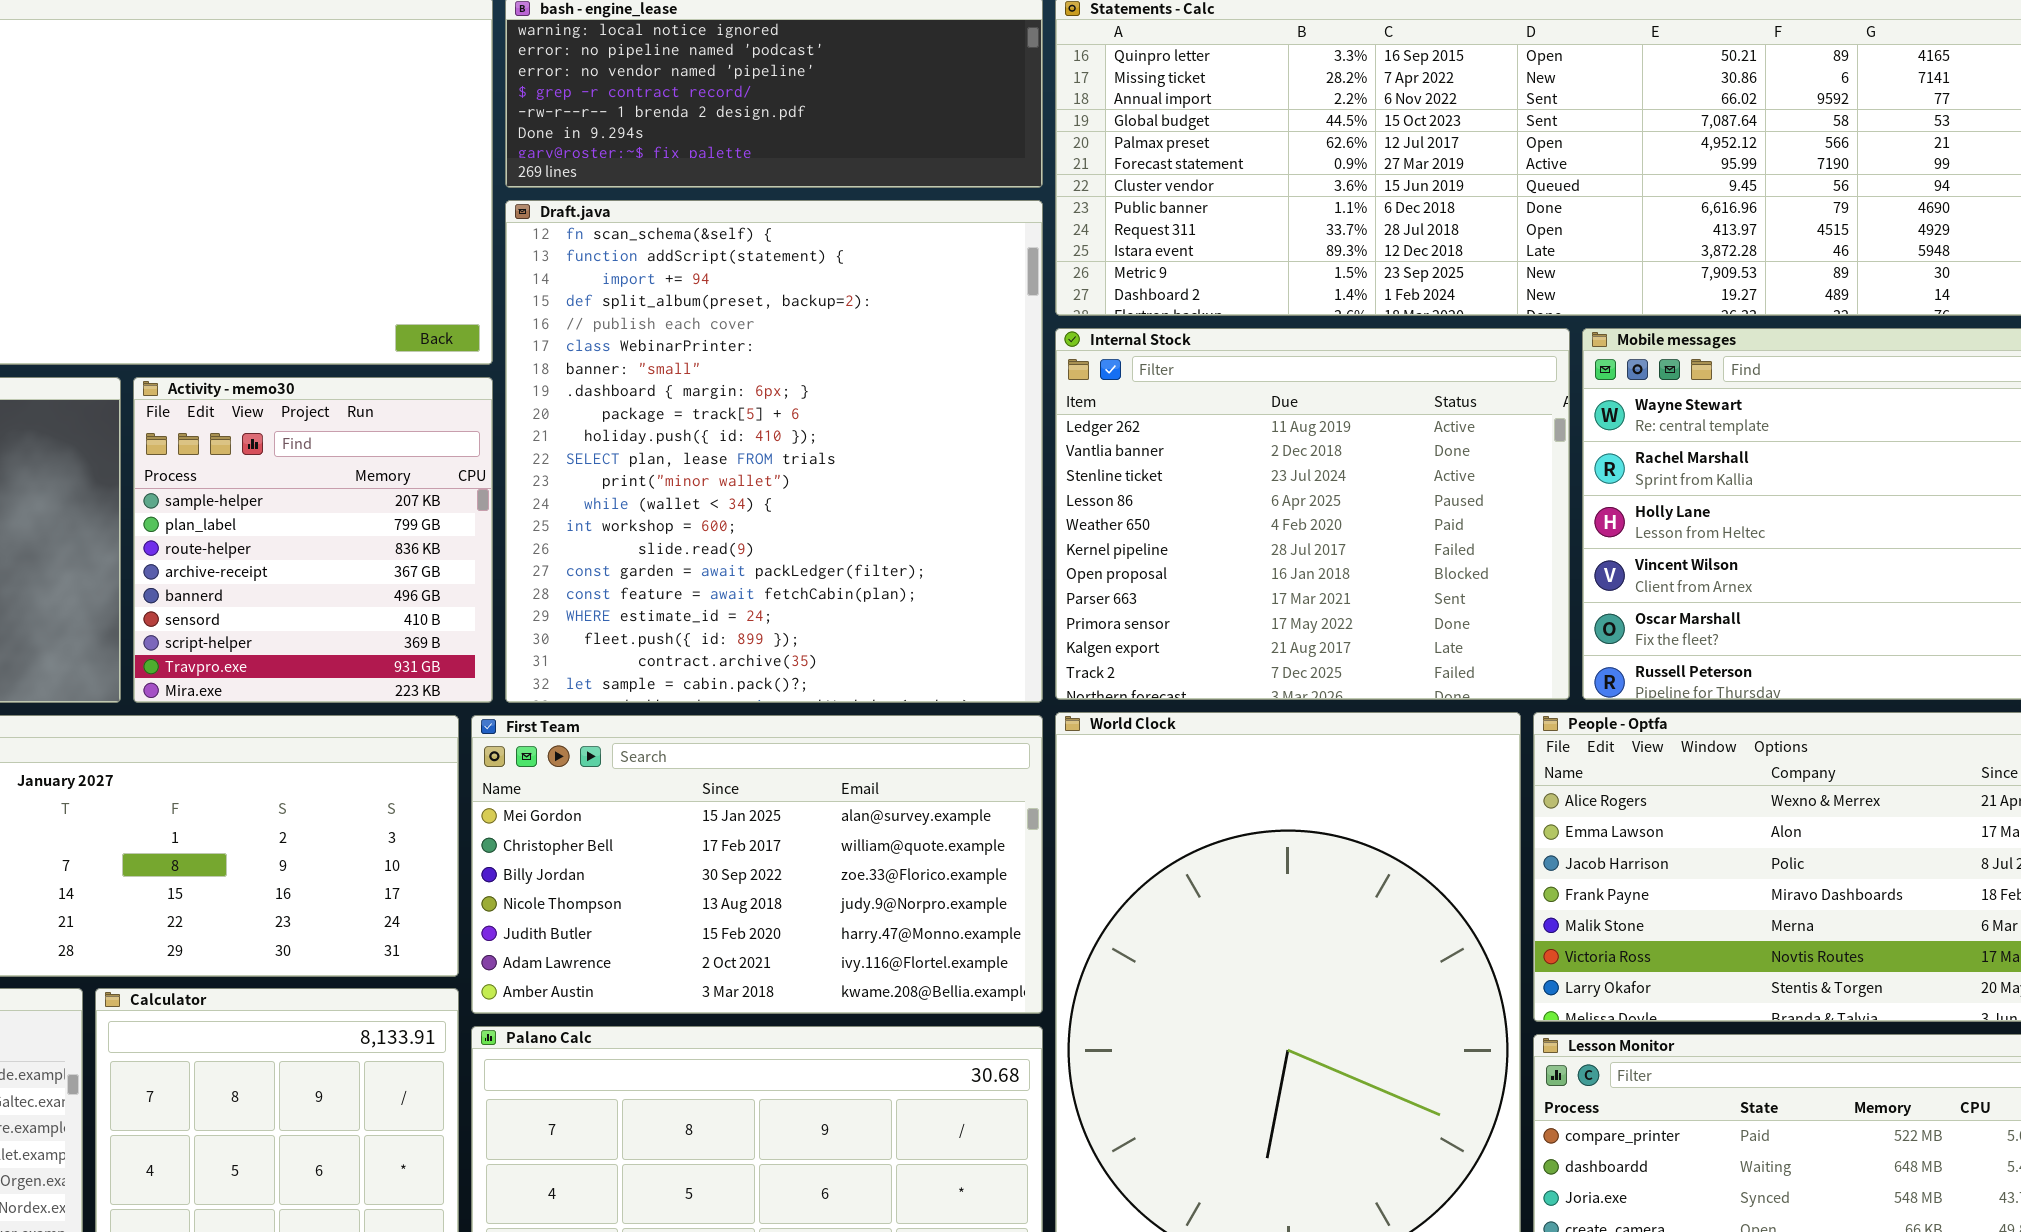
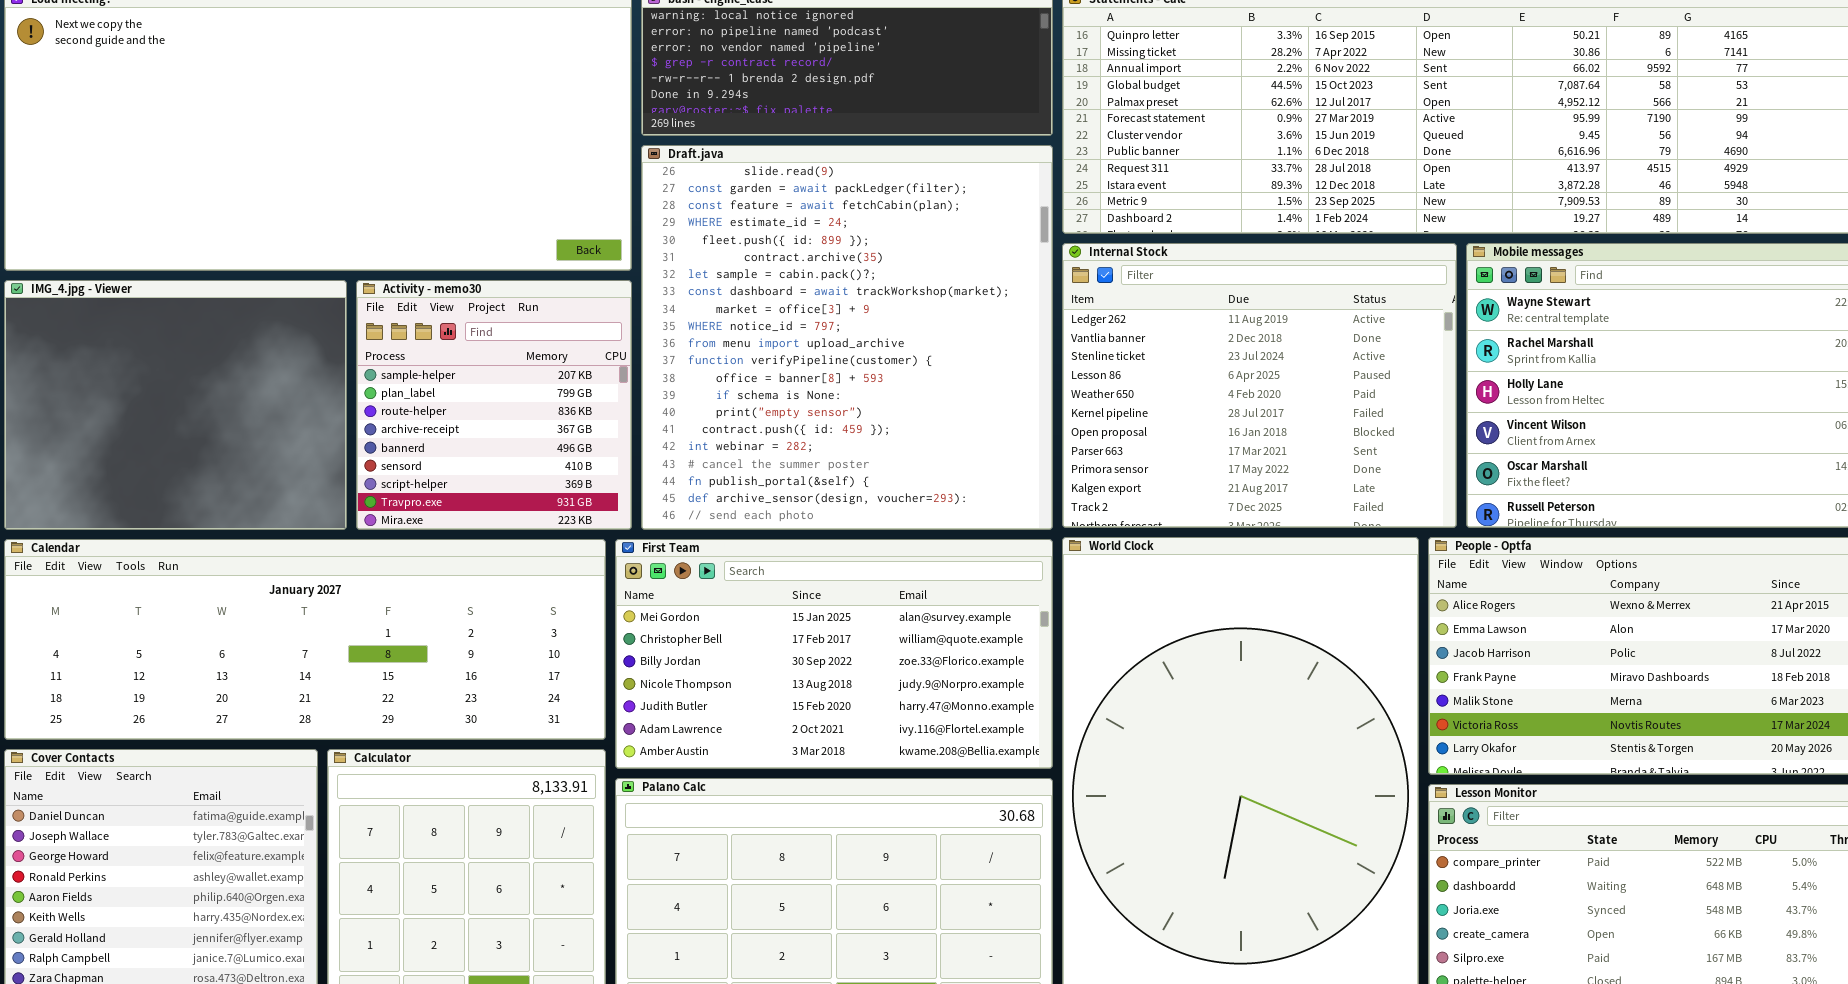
Draft.java: [505,200,1043,703] -> [641,145,1053,530], scrolled down 14 rows

